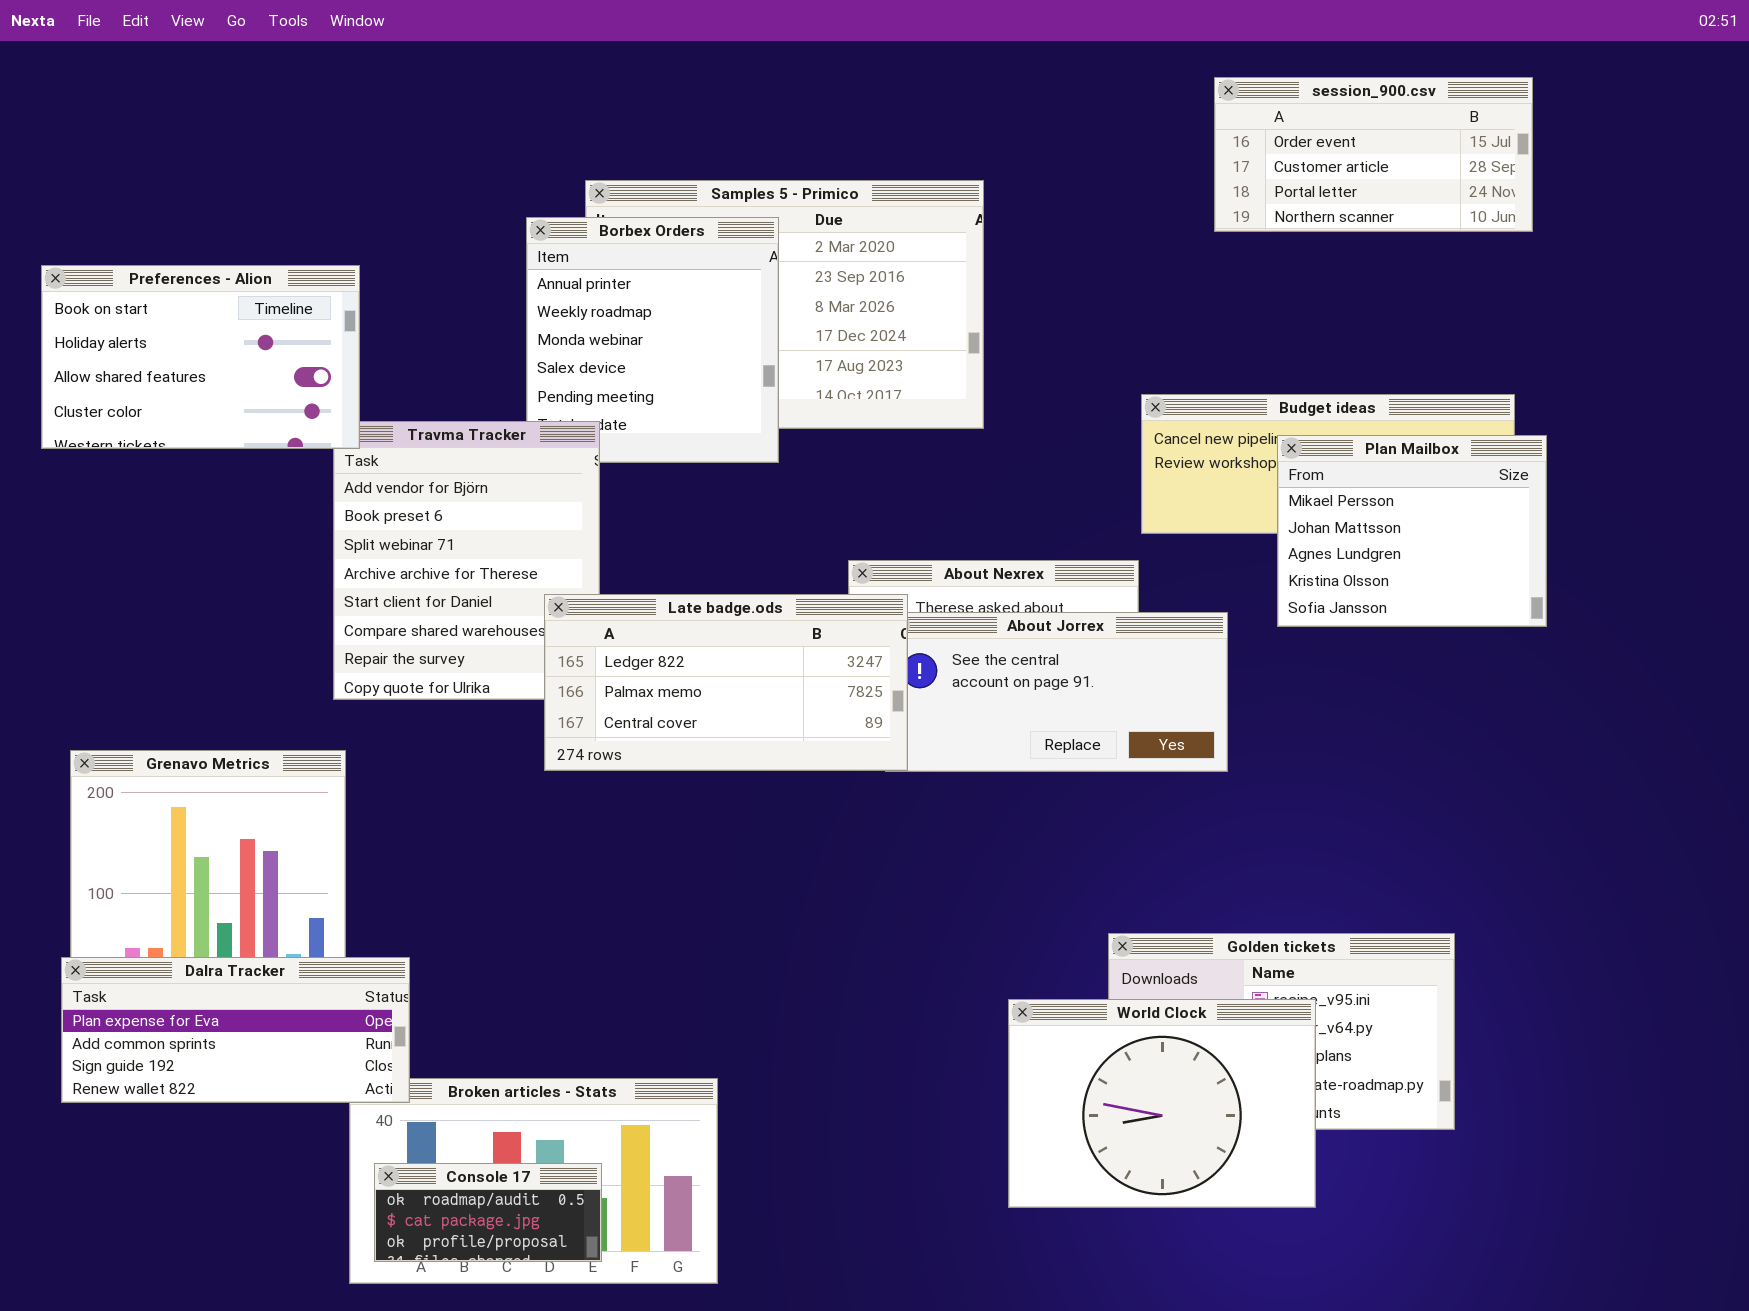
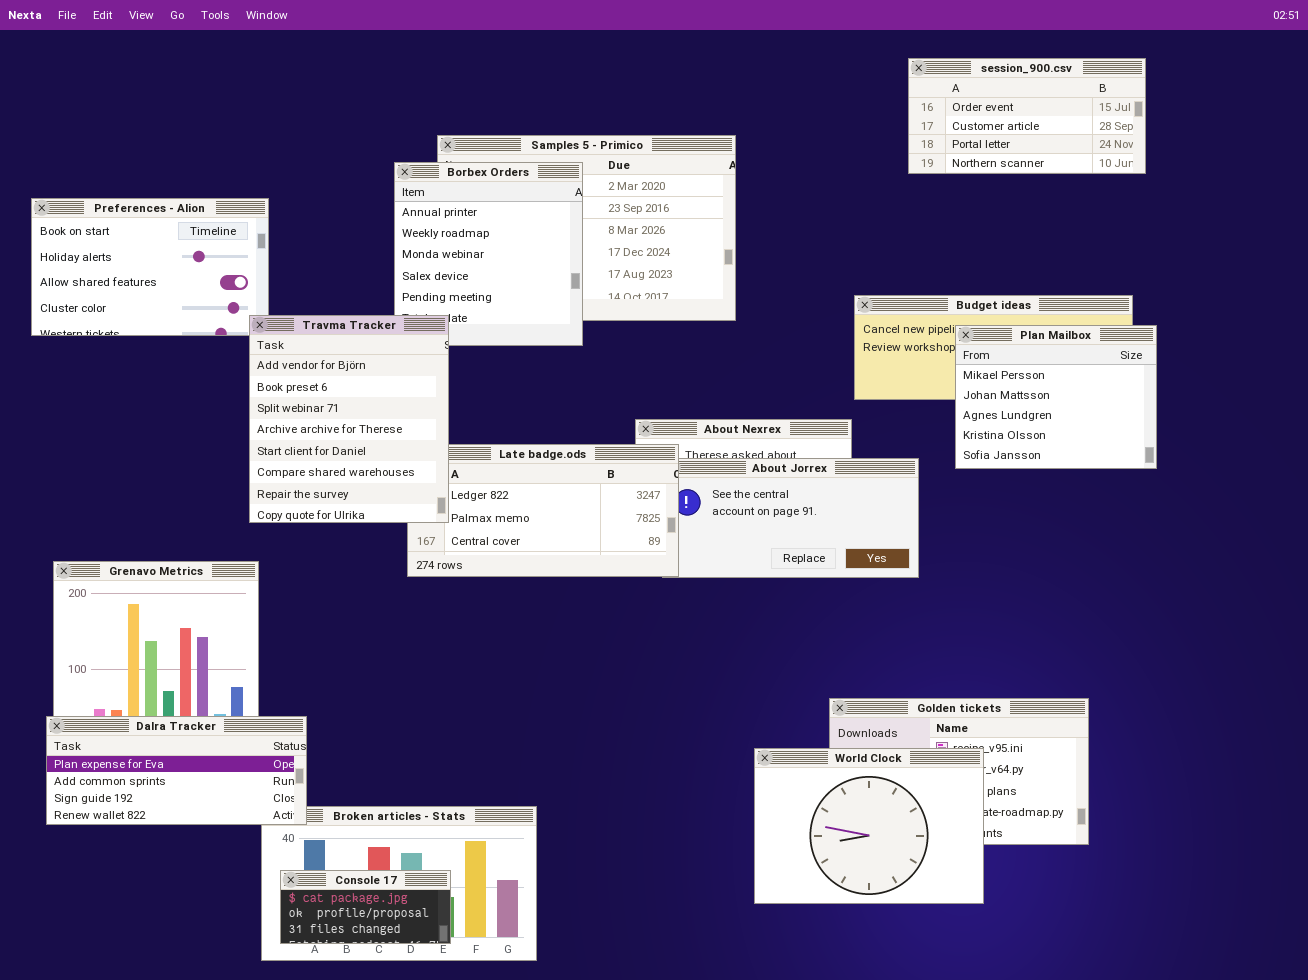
Travma Tracker: [333,421,600,700] -> [249,315,449,523], raised
Console 17: [374,1163,602,1262] -> [280,870,451,944], scrolled down 1 row

